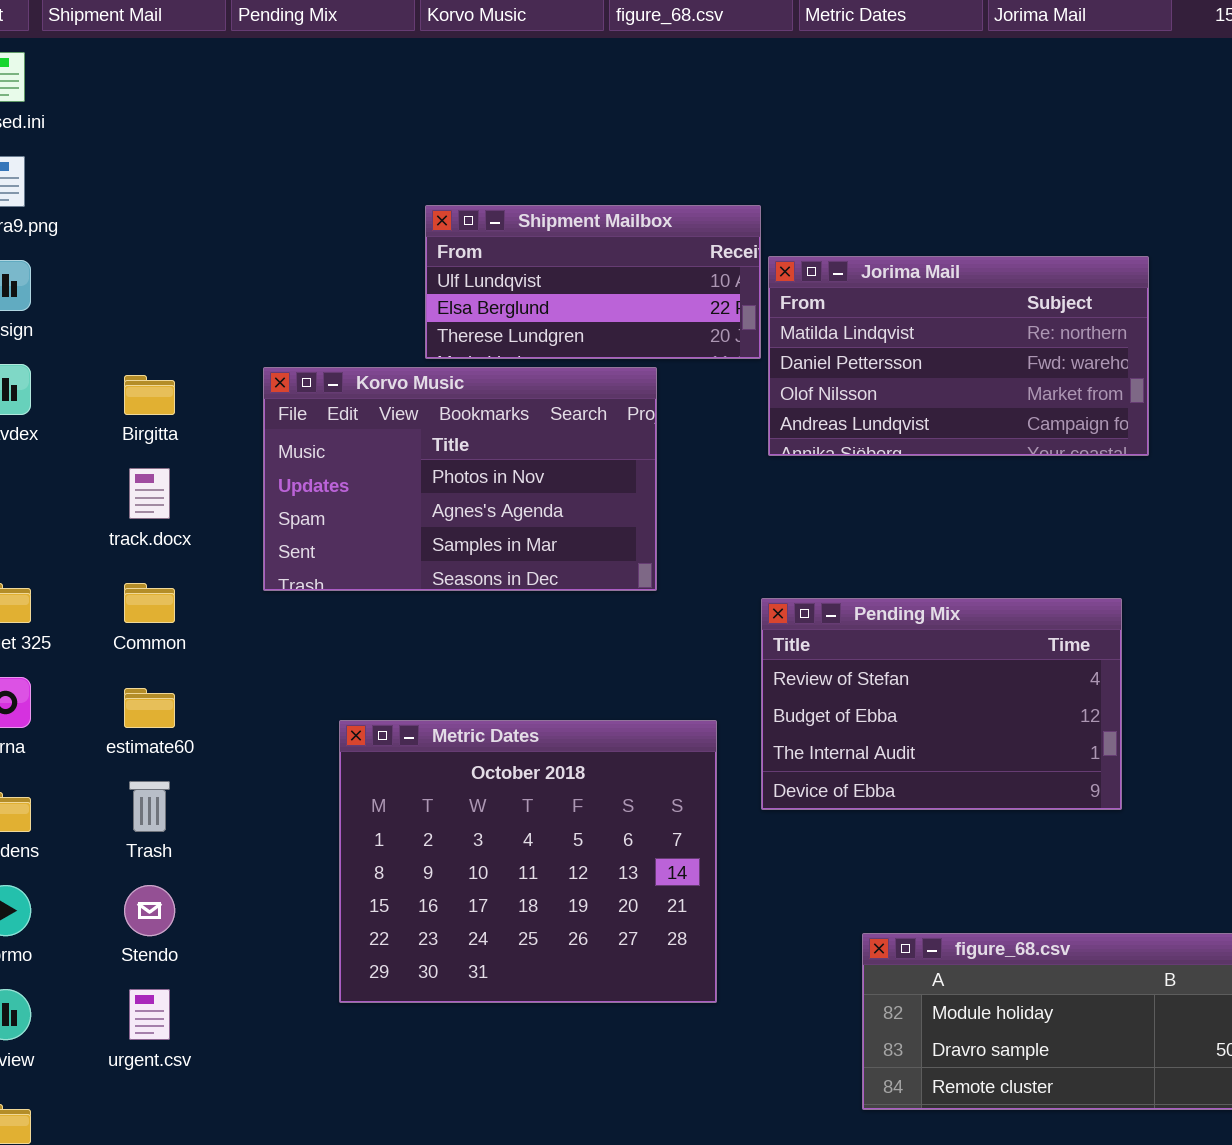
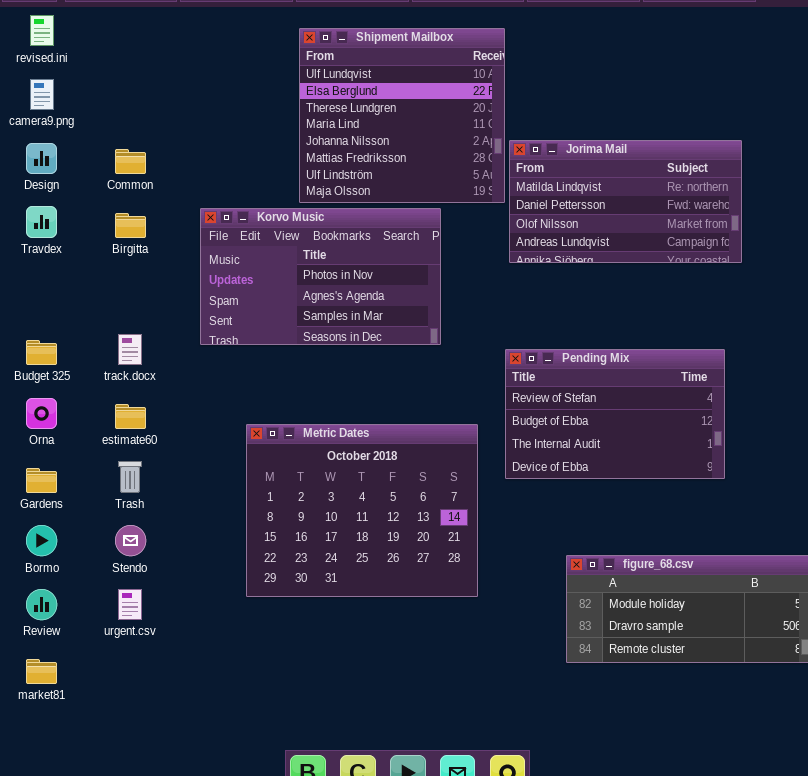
Shipment Mailbox: [425,205,761,359] -> [299,28,505,203], resized
track.docx: [129,468,170,519] -> [118,334,142,365], moved
Common: [124,583,175,623] -> [115,149,146,174], moved

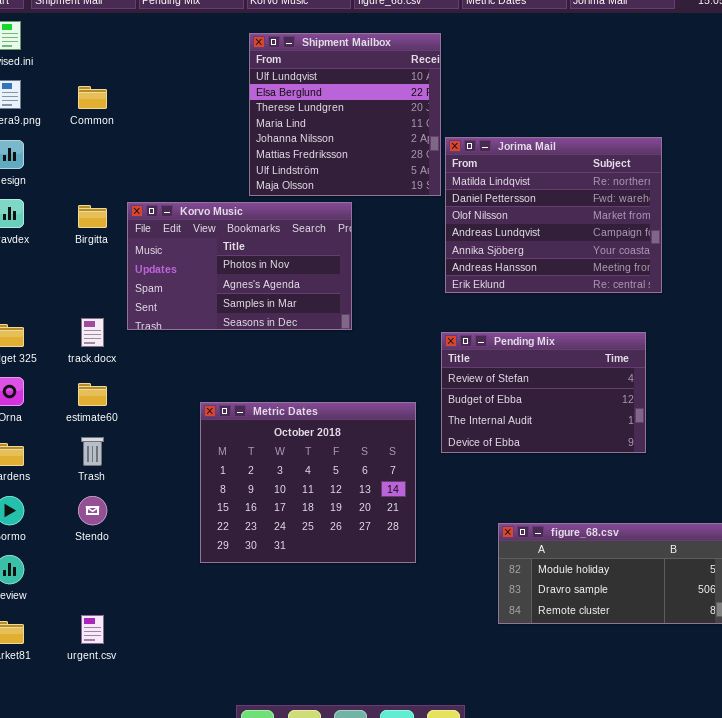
Jorima Mail: [509,140,742,263] -> [445,137,662,293], resized
Common: [115,149,146,174] -> [78,86,107,109], moved
Korvo Music: [200,208,441,345] -> [127,202,352,330], moved
urgent.csv: [118,589,142,620] -> [81,615,104,644], moved

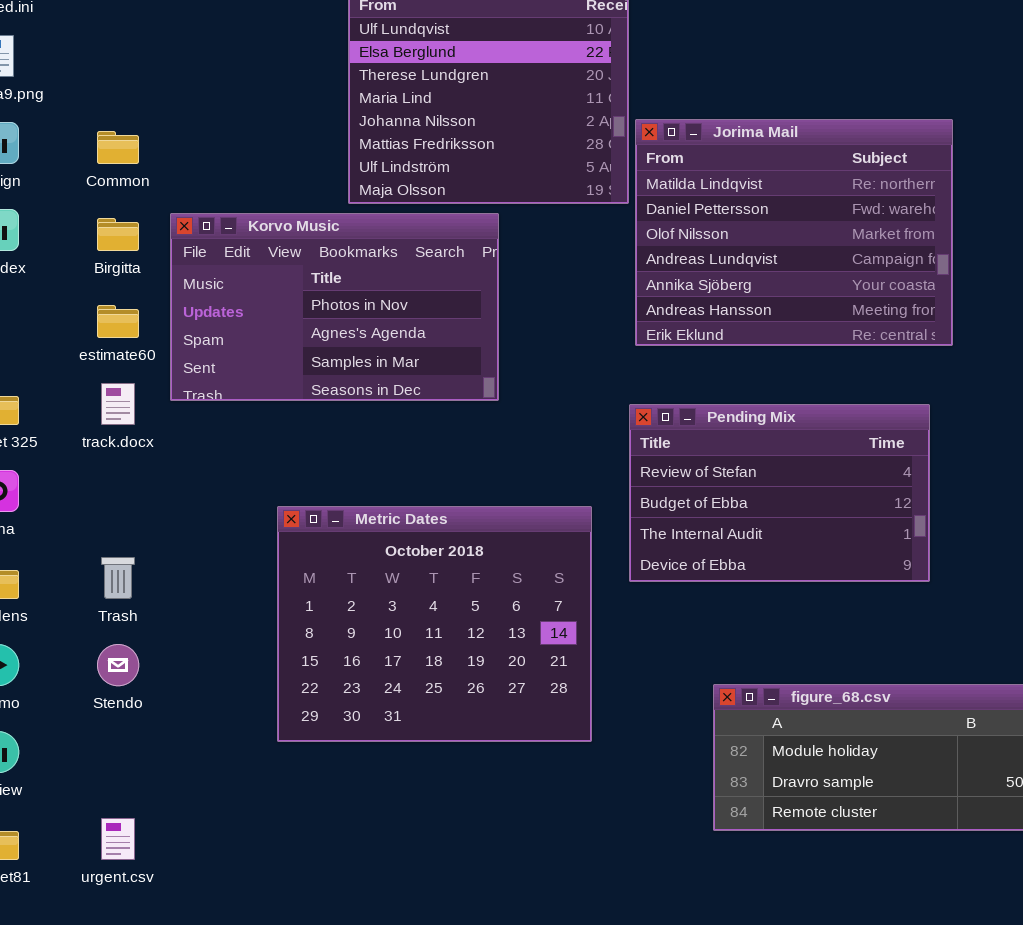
Common: [78,86,107,109] -> [97,131,139,164], moved
estimate60: [78,383,107,406] -> [97,305,139,338], moved

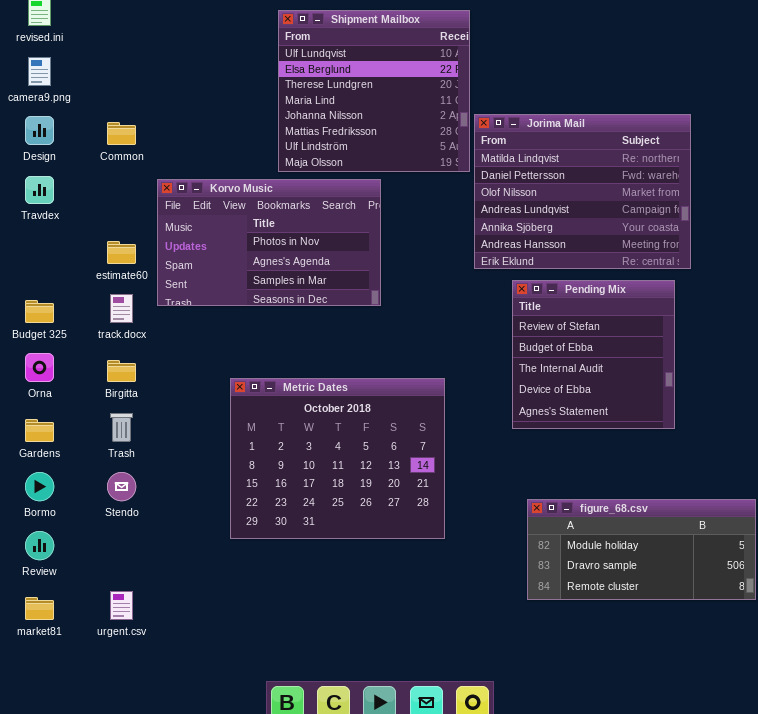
Birgitta: [97,218,139,251] -> [107,360,136,382], moved
Pending Mix: [629,404,930,582] -> [512,280,675,429], resized

